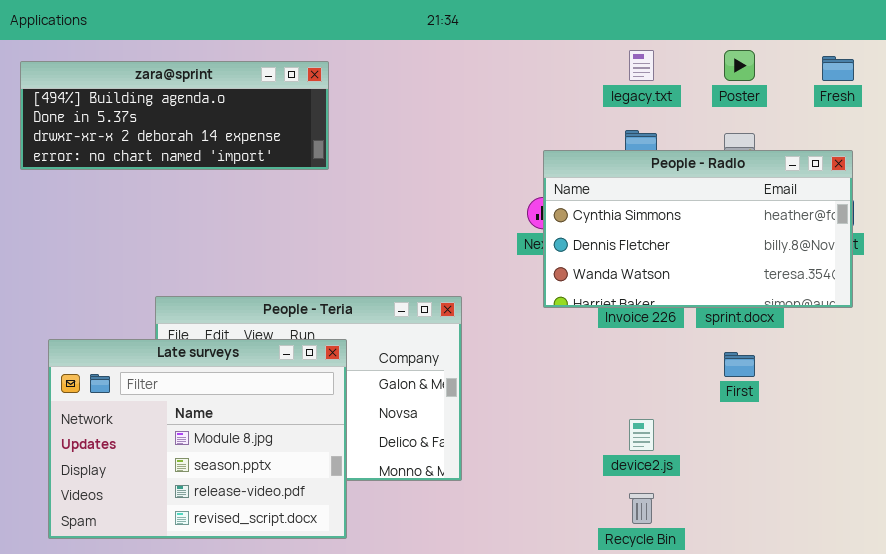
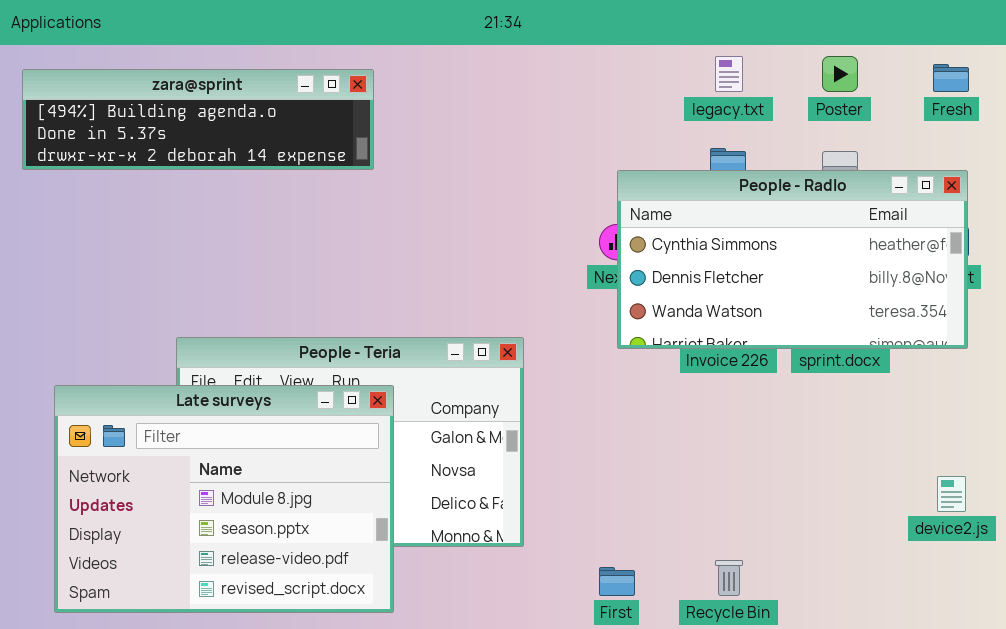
zara@sprint: [20,61,329,170] -> [22,69,374,170], resized
First: [724,352,755,377] -> [599,567,635,596], moved
device2.js: [629,419,654,451] -> [937,476,966,512], moved

